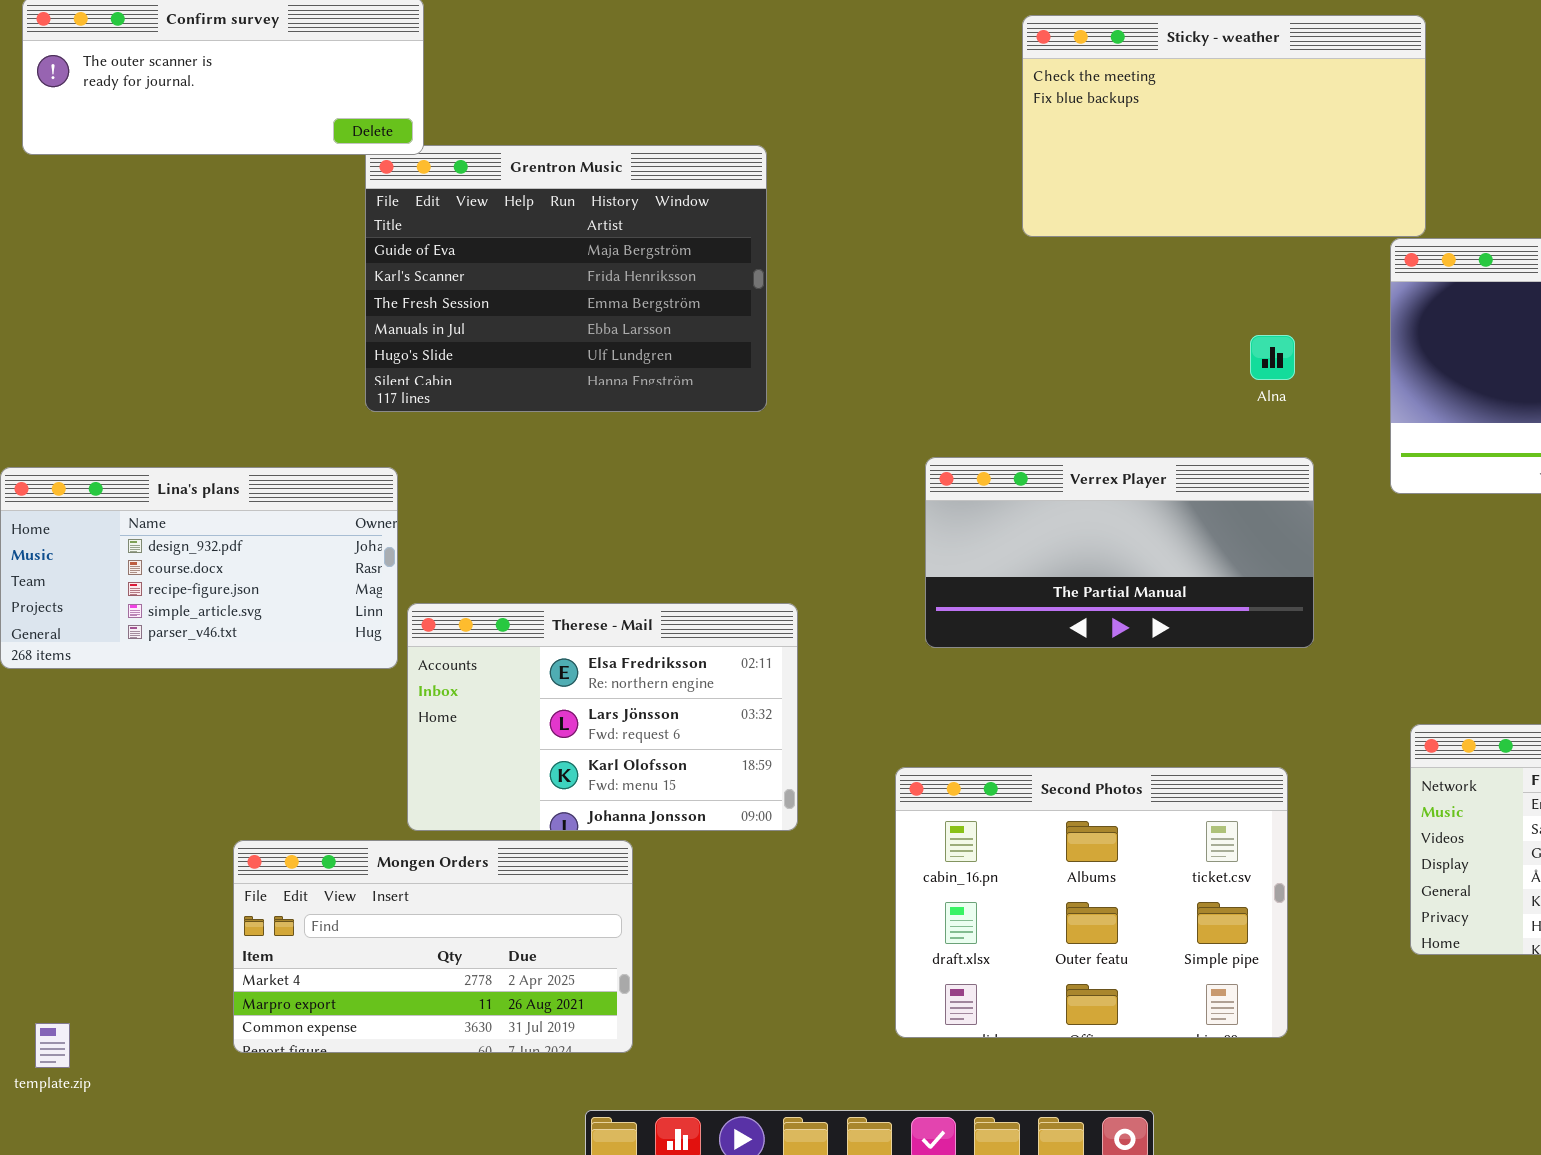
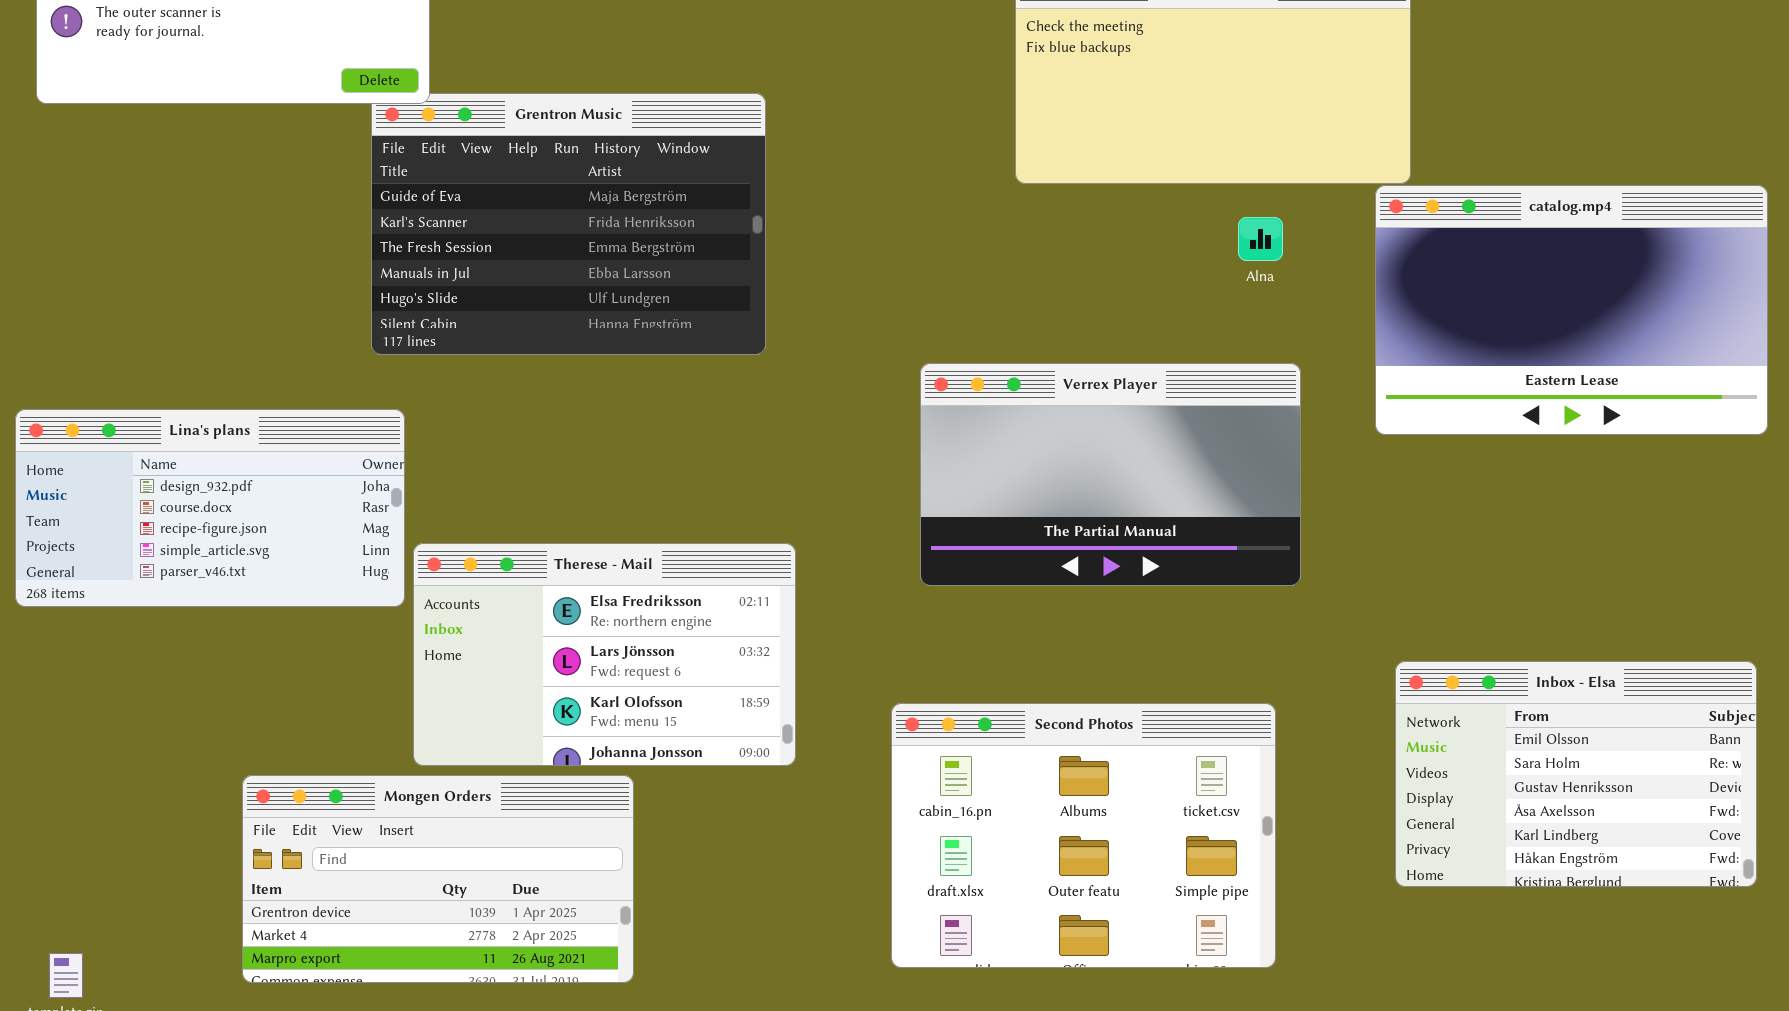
Alna: [1250,335,1295,380] -> [1238,217,1283,261], moved
Verrex Player: [925,457,1314,648] -> [920,363,1301,586], resized
Mongen Orders: [233,840,633,1053] -> [242,775,634,983], scrolled up 1 row

